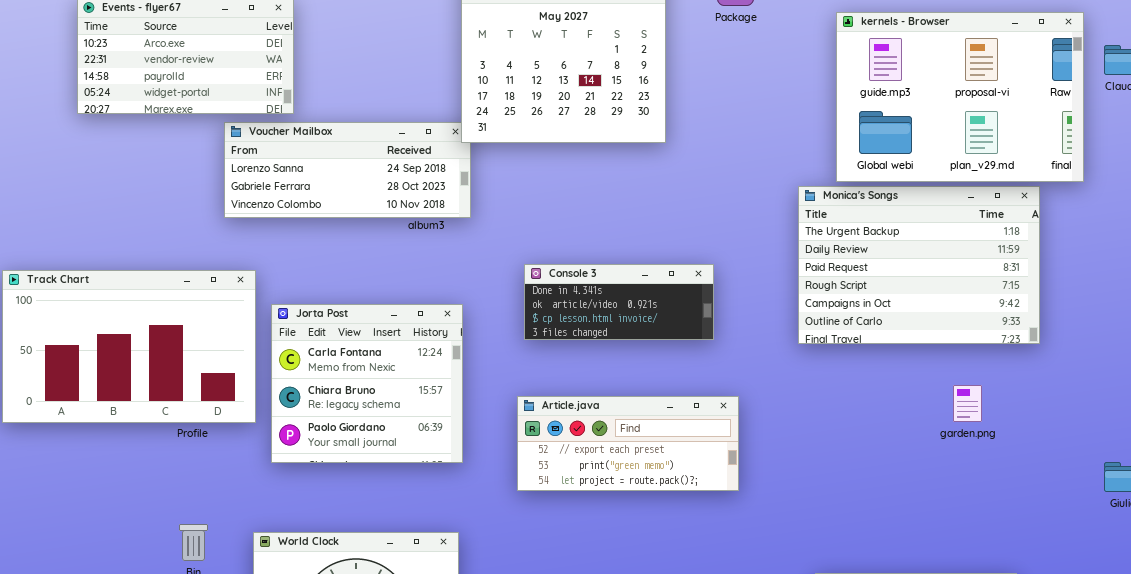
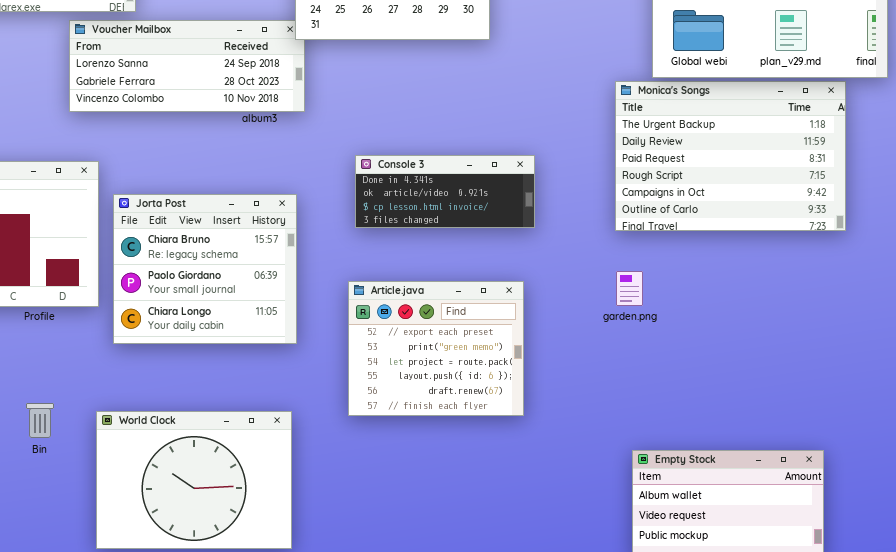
Jorta Post: [271,304,463,463] -> [113,194,297,344], scrolled down 1 row
garden.png: [953,385,982,422] -> [616,271,643,306], moved
Article.java: [517,396,739,491] -> [348,281,524,416], resized

